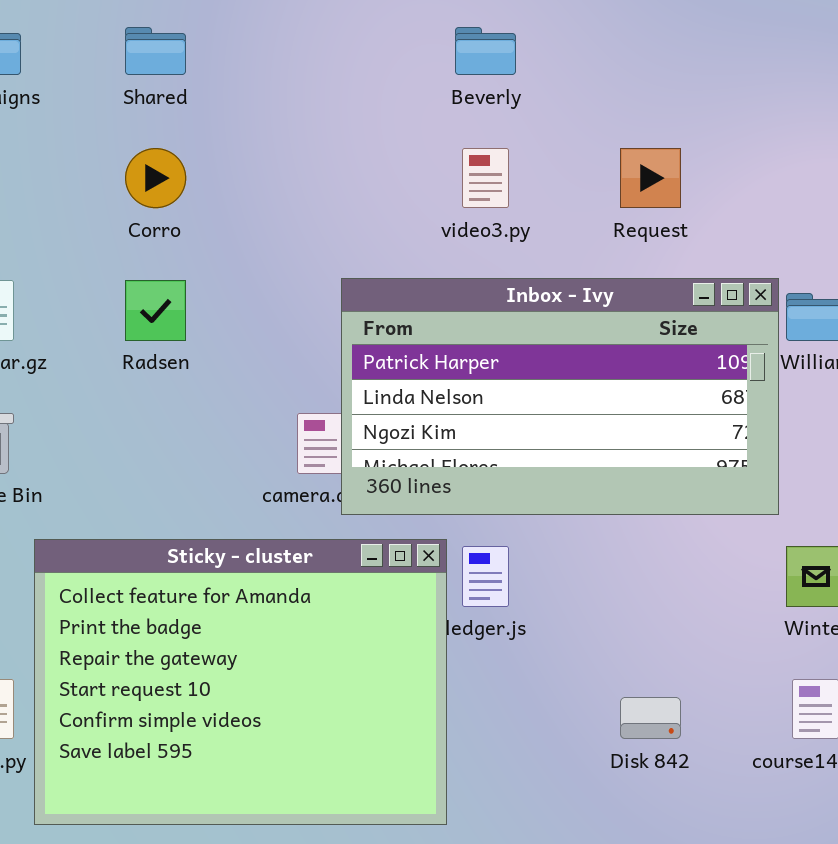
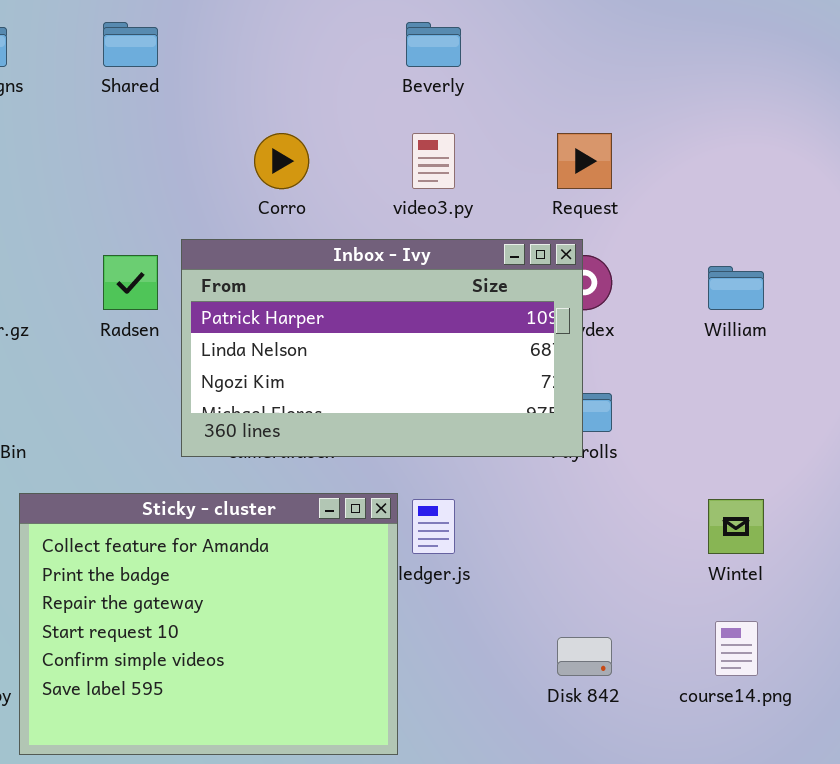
Corro: [125,148,186,208] -> [254,133,309,189], moved
Inbox - Ivy: [341,278,779,515] -> [181,239,583,457], moved

